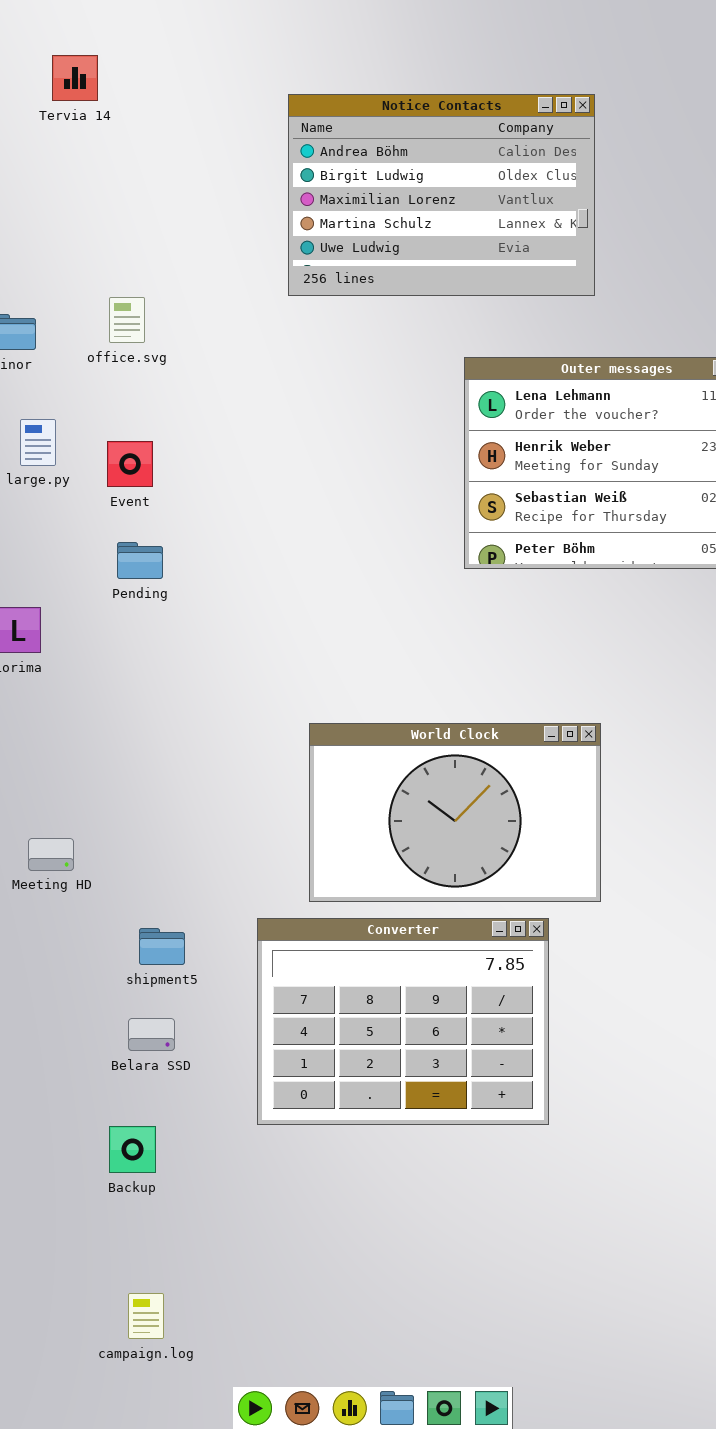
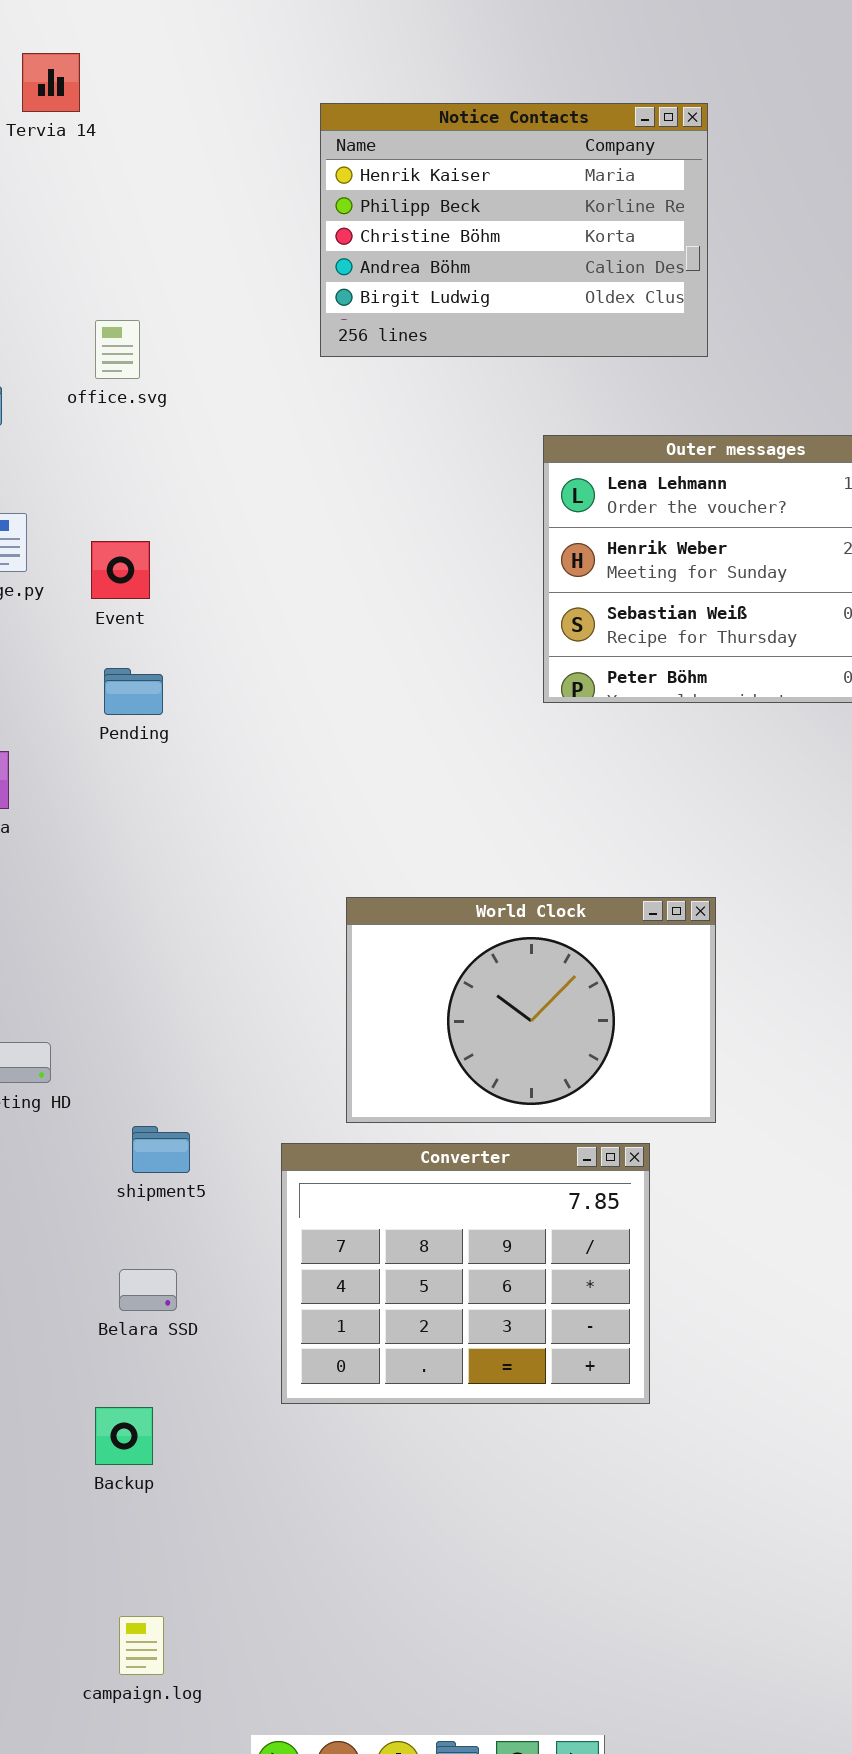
Notice Contacts: [288,94,595,296] -> [320,103,708,357], scrolled up 3 rows
office.svg: [109,297,145,343] -> [95,320,140,379], moved
shipment5: [139,928,185,965] -> [132,1126,190,1173], moved

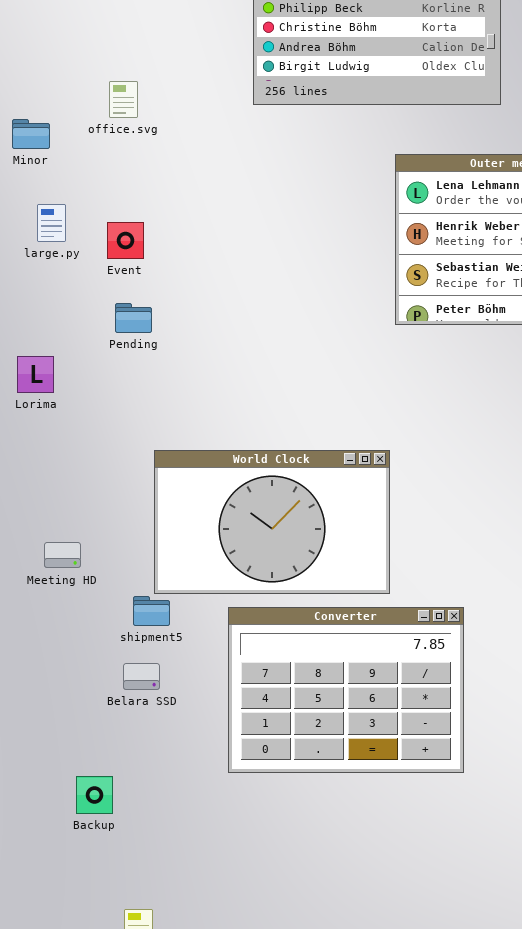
World Clock: [346,897,716,1123] -> [154,450,390,594], moved
Belara SSD: [119,1269,177,1311] -> [123,663,160,690], moved
Backup: [95,1407,153,1465] -> [76,776,113,814], moved

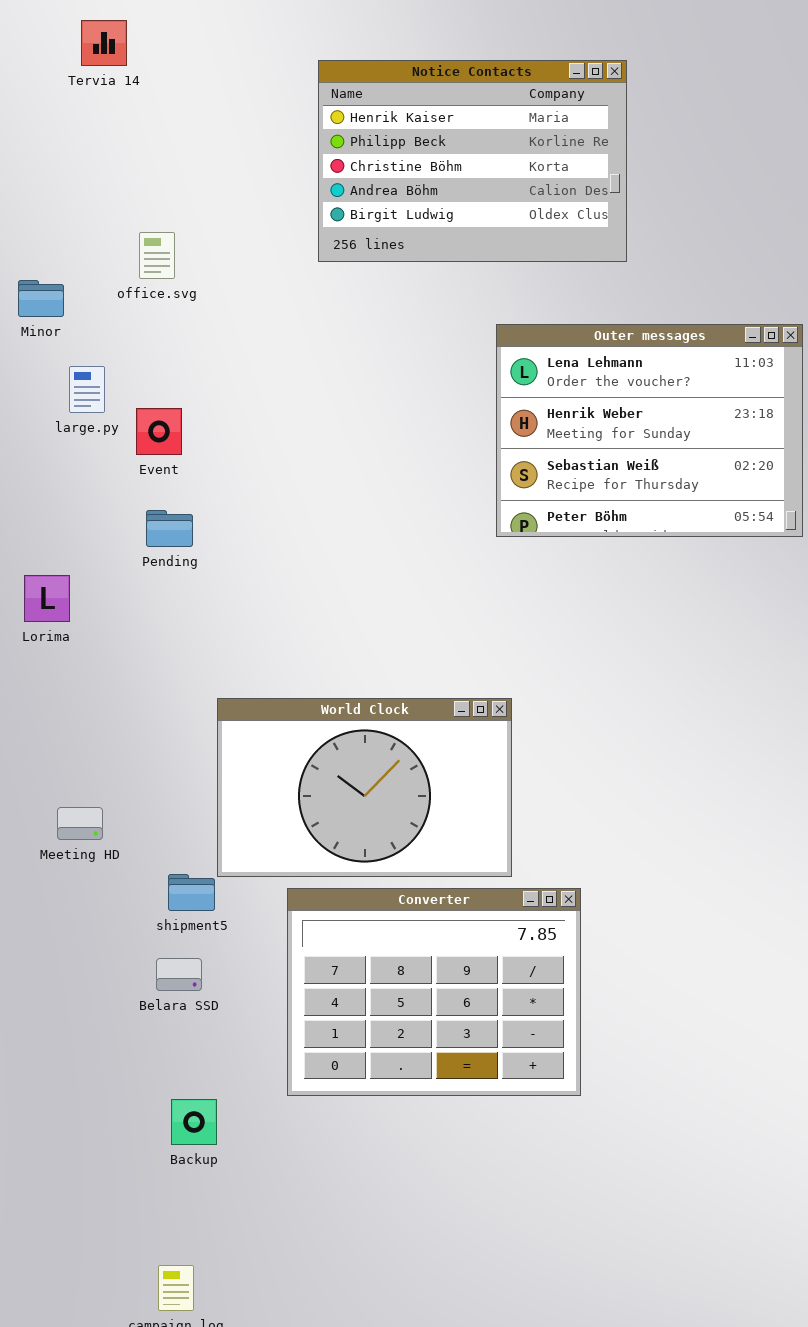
large.py: [37,204,66,242] -> [69,366,105,413], moved
World Clock: [154,450,390,594] -> [217,698,512,877], moved
Backup: [76,776,113,814] -> [171,1099,217,1145], moved

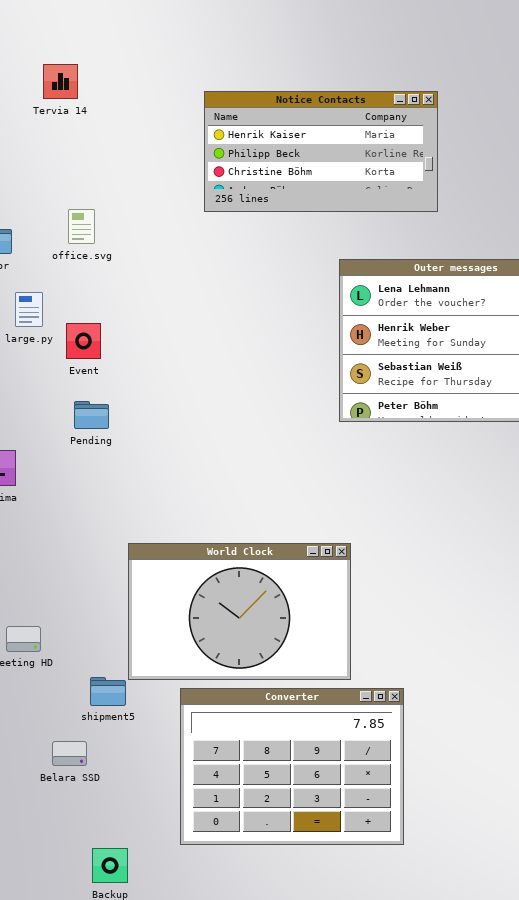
Tervia 14: [81,20,127,66] -> [43,64,78,99], moved
Notice Contacts: [318,60,627,262] -> [204,91,438,212], resized
office.svg: [139,232,175,279] -> [68,209,95,244], moved
Belara SSD: [156,958,202,991] -> [52,741,87,766], moved

